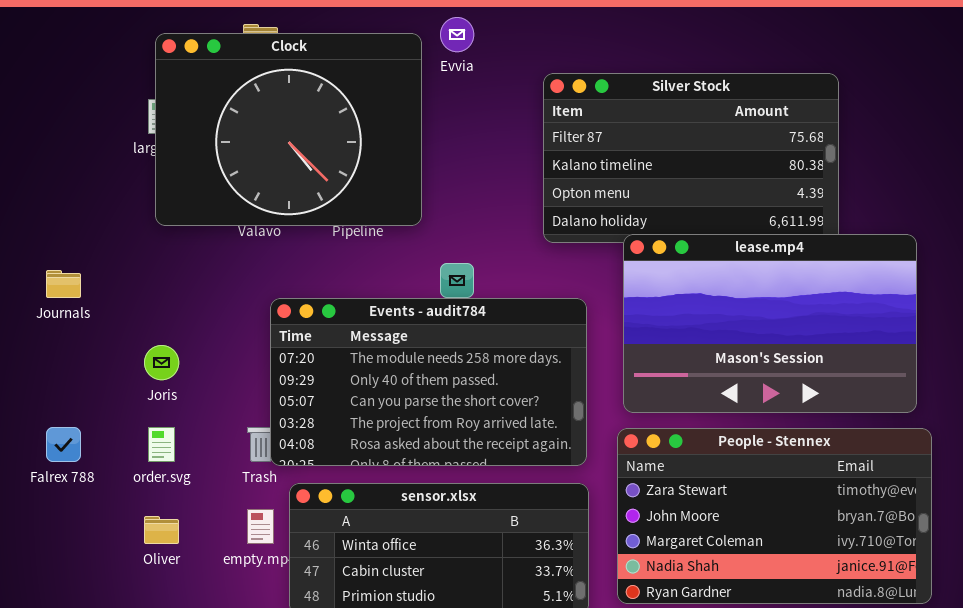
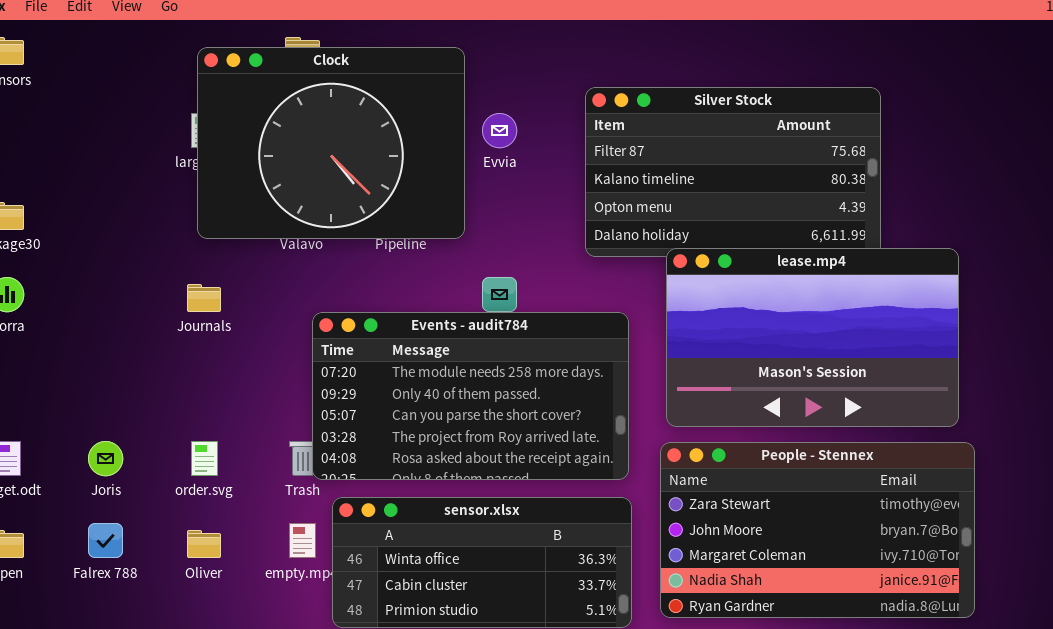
Evvia: [440,17,474,52] -> [482,113,517,148], moved
Journals: [46,270,81,298] -> [187,284,221,312], moved
Joris: [144,345,179,380] -> [88,441,123,476], moved
Falrex 788: [46,427,81,462] -> [88,523,123,558], moved

